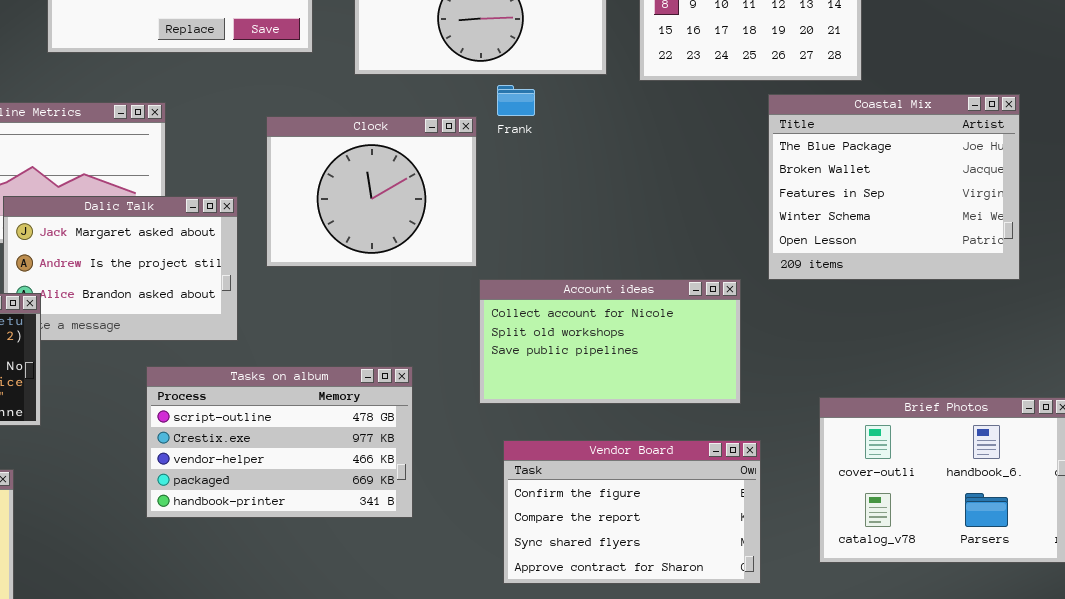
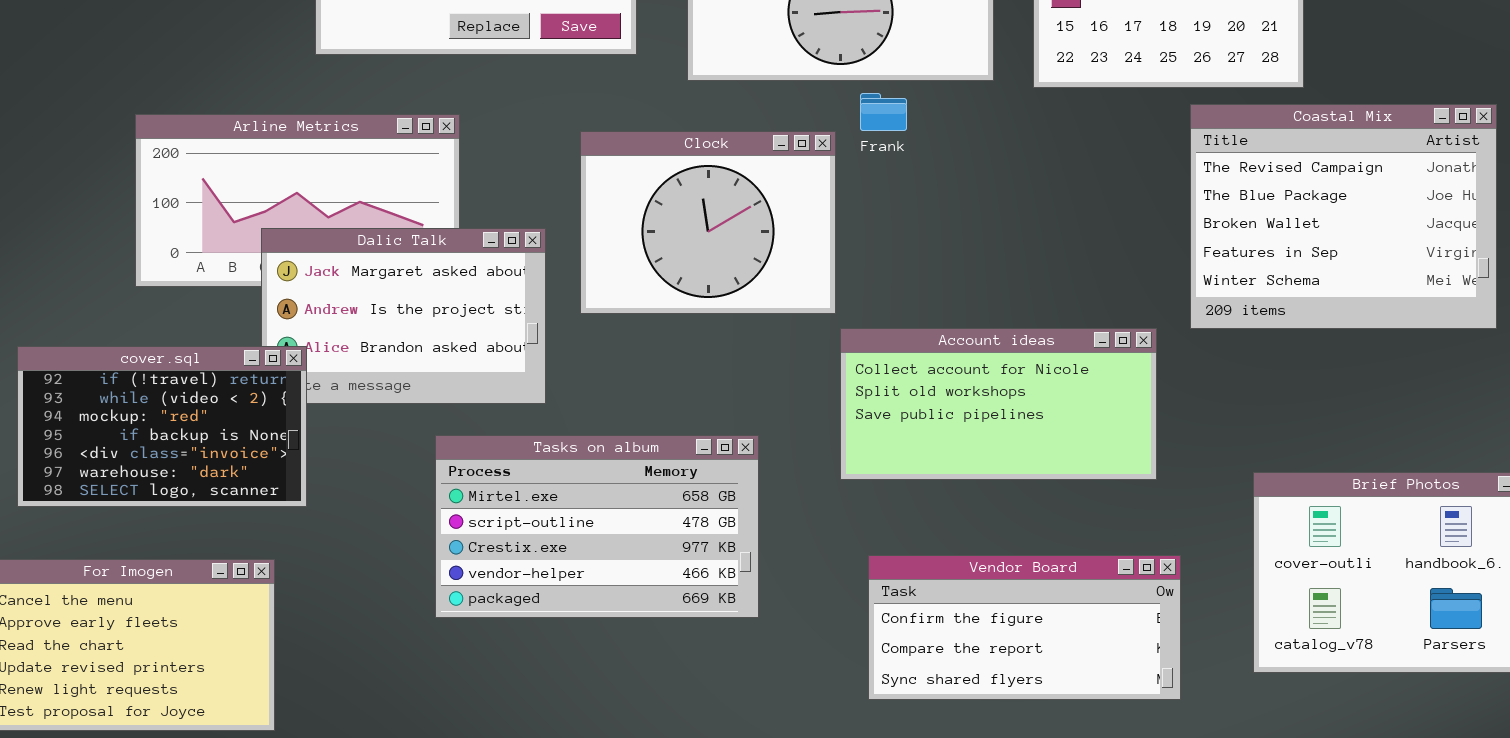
Coastal Mix: [768,94,1020,280] -> [1190,104,1497,329], scrolled up 1 row
Tasks on album: [146,366,413,518] -> [435,435,759,618], scrolled up 1 row
Vendor Board: [503,440,761,584] -> [868,555,1181,700], resized

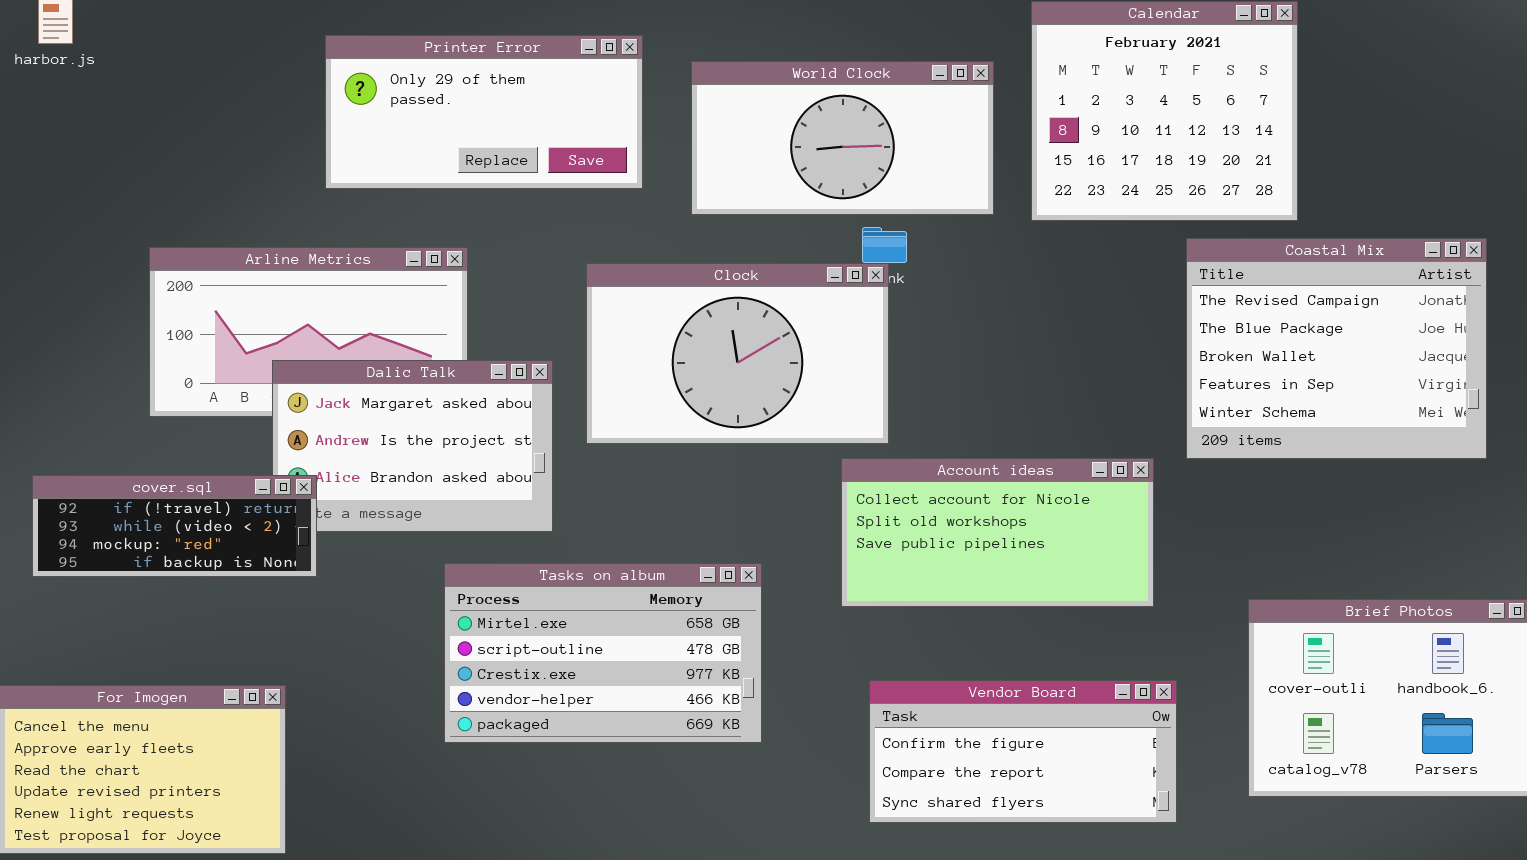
Clock: [580,131,836,314] -> [586,263,889,444], resized
cover.sql: [17,346,307,507] -> [32,475,317,577], resized

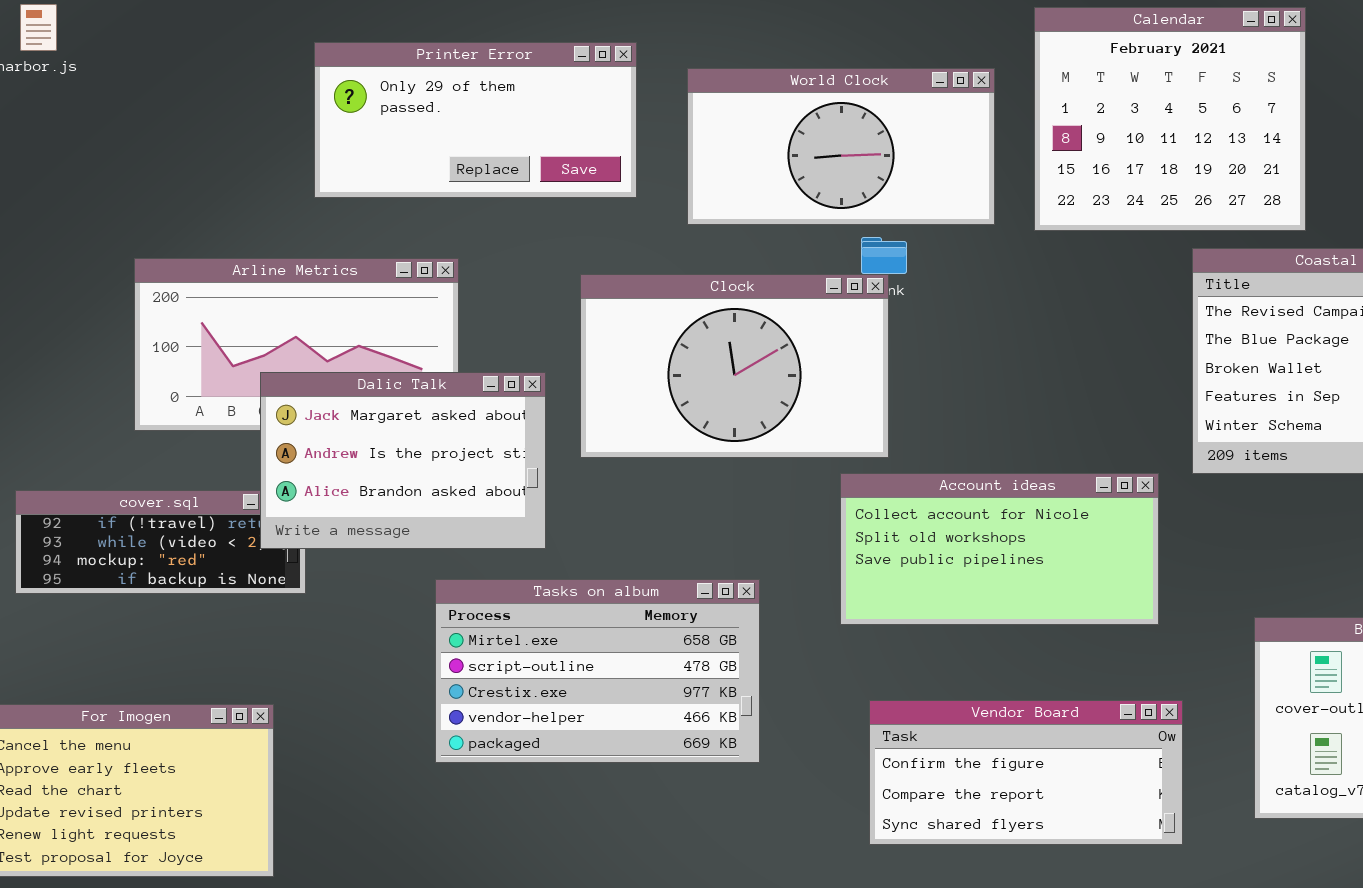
Dalic Talk: [272,360,553,532] -> [260,372,546,549], raised

